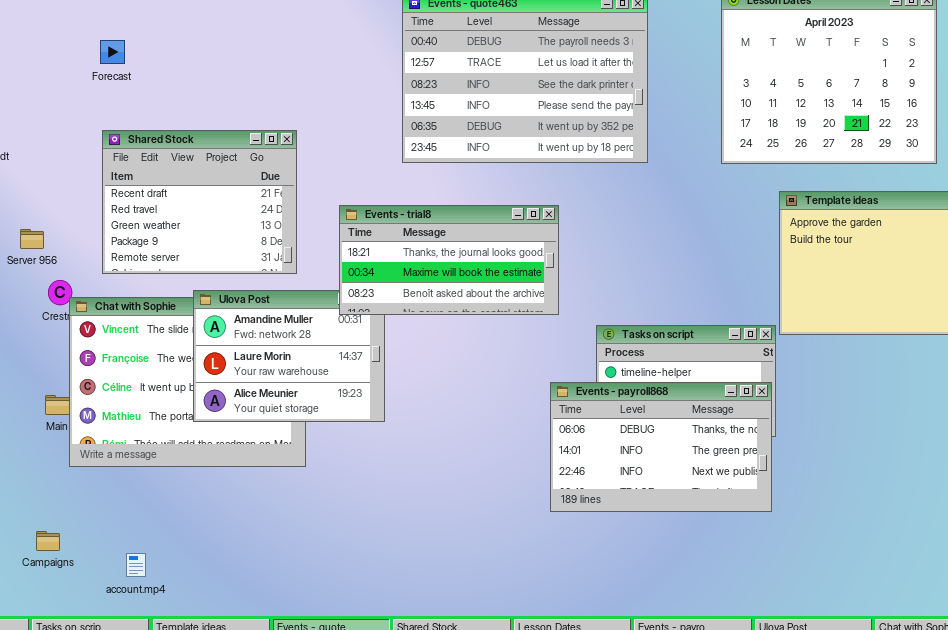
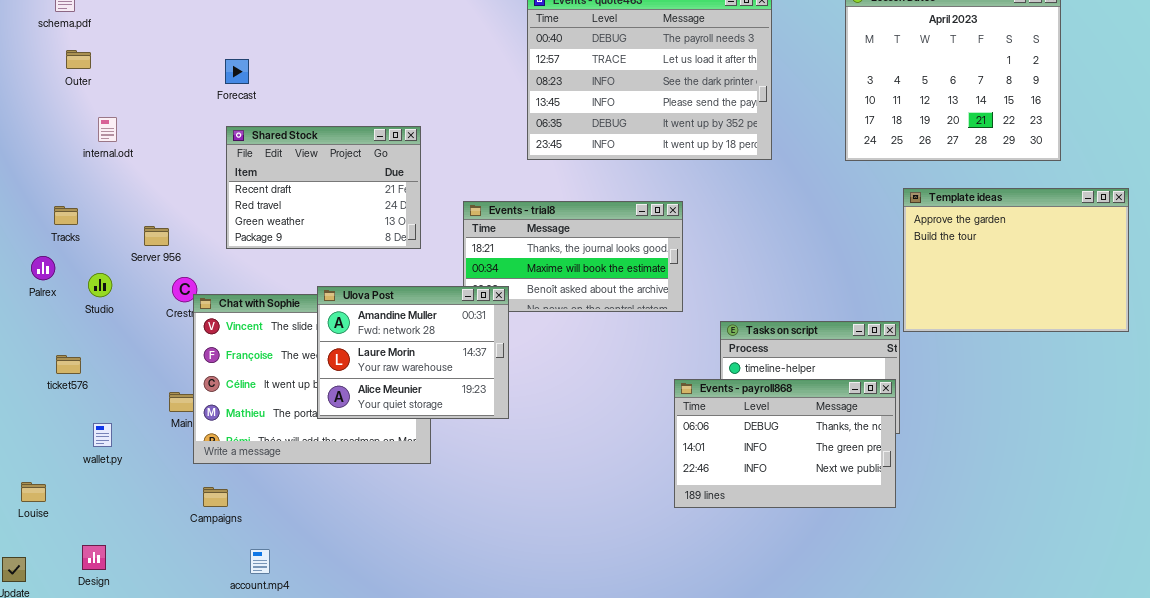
Forecast: [100,40,125,64] -> [225,59,249,84], moved
Shared Stock: [102,130,297,274] -> [226,126,421,249], resized
Ulova Post: [193,290,385,422] -> [317,286,509,419], raised
Campaigns: [36,531,60,551] -> [203,487,228,507], moved

